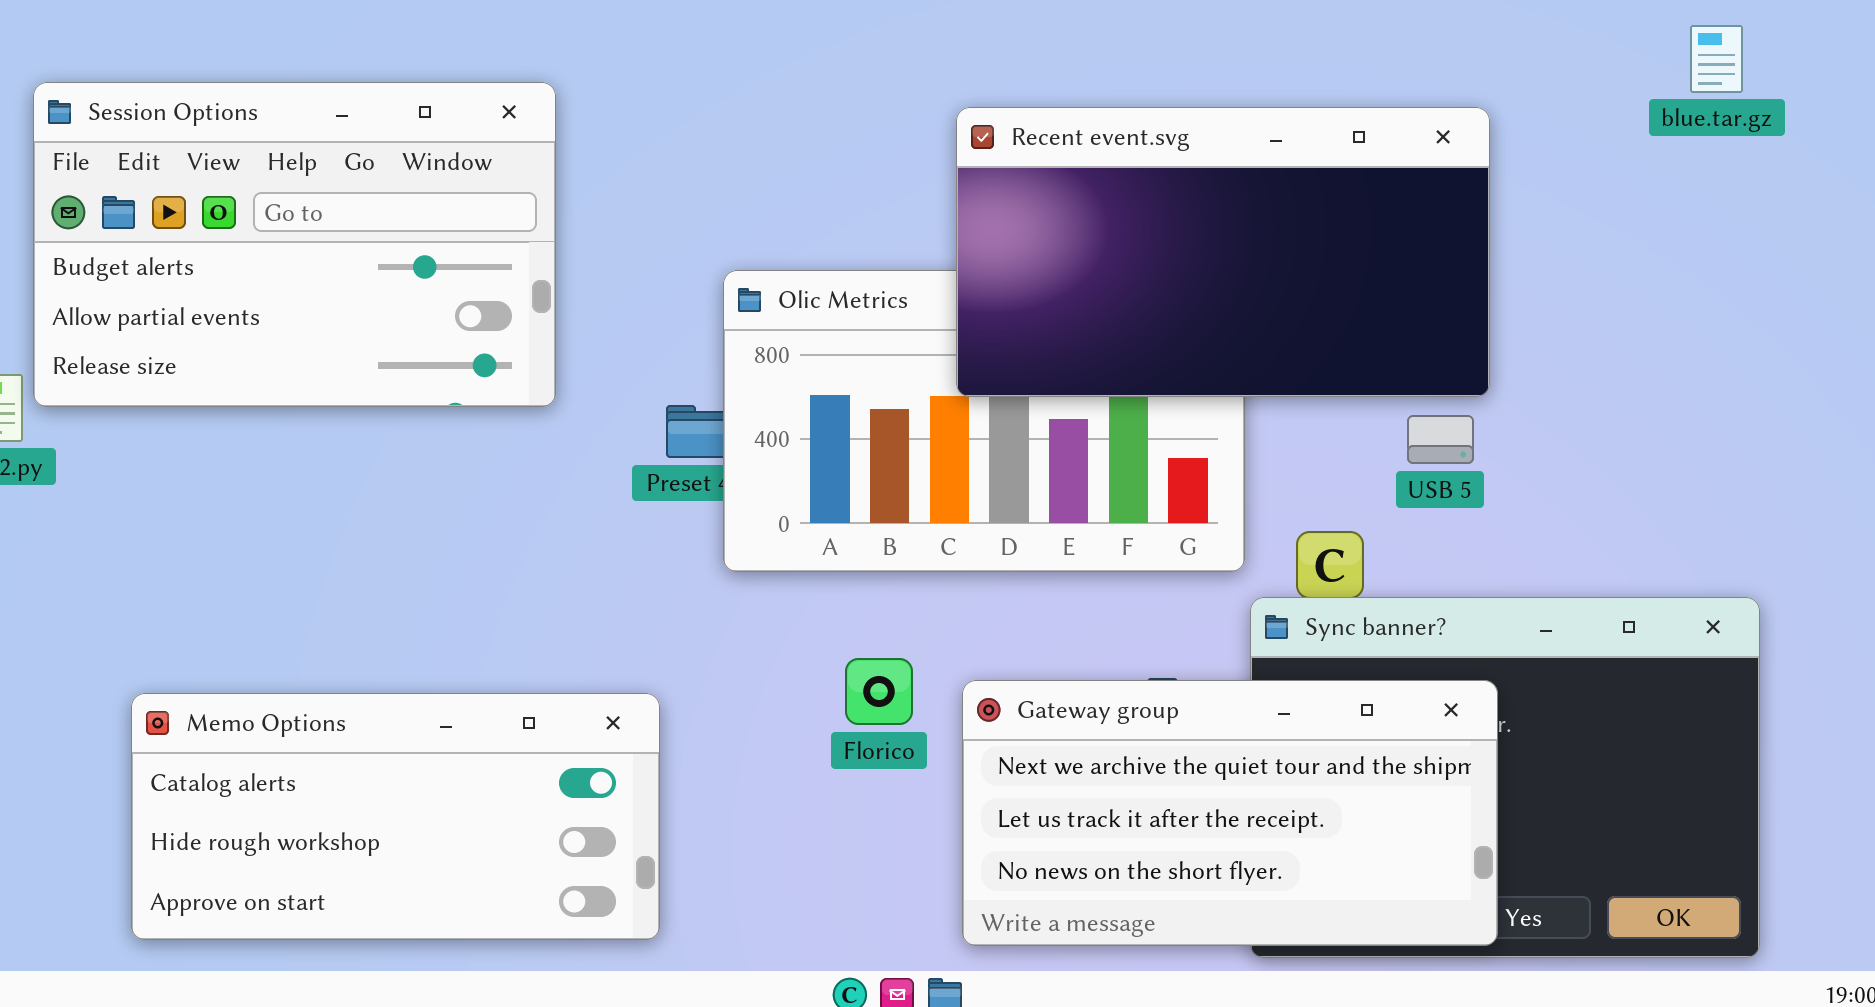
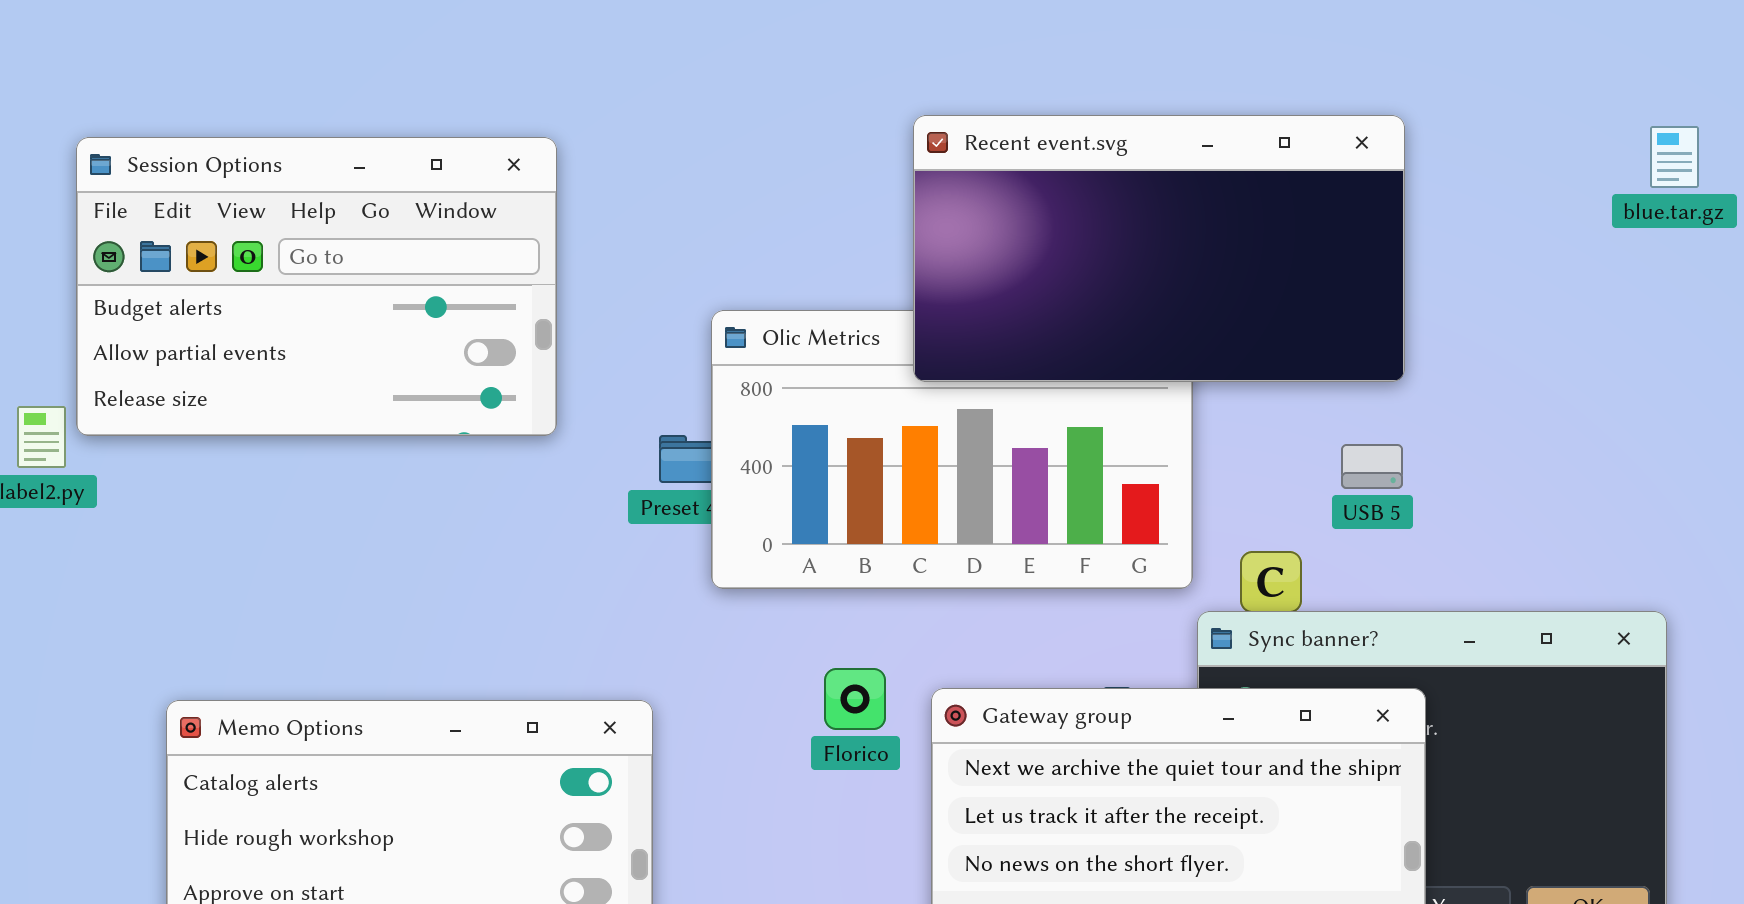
blue.tar.gz: [1690,25,1743,93] -> [1650,126,1699,188], moved
Recent event.svg: [956,107,1490,397] -> [913,115,1405,382], moved

